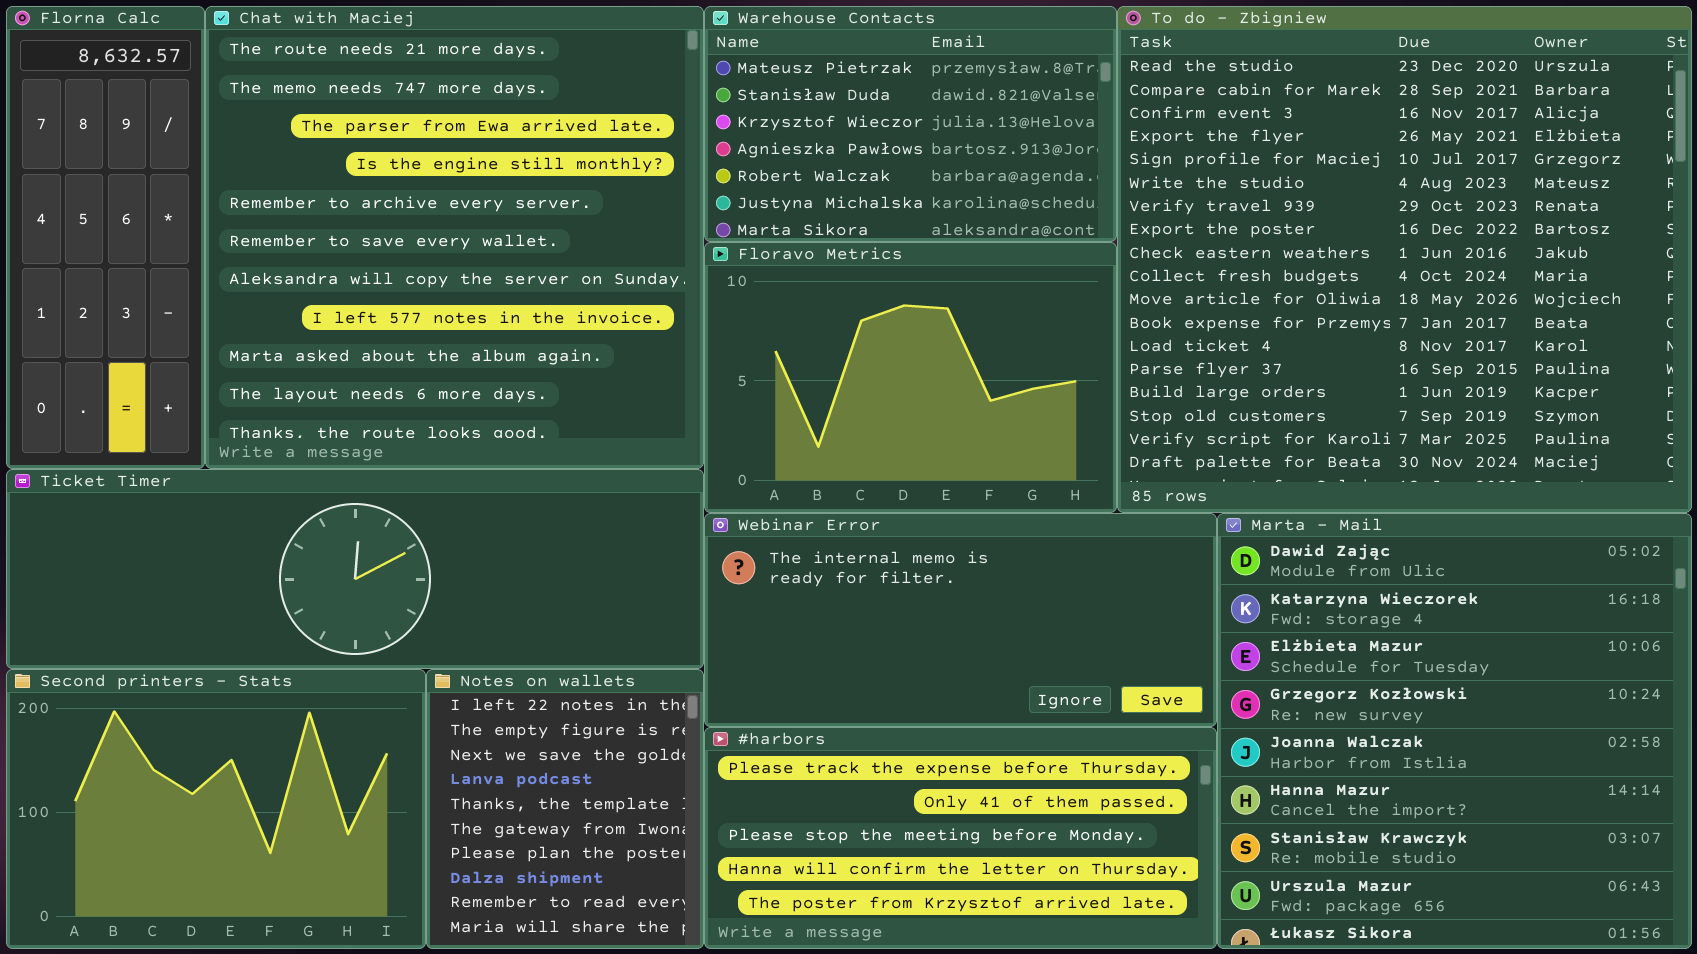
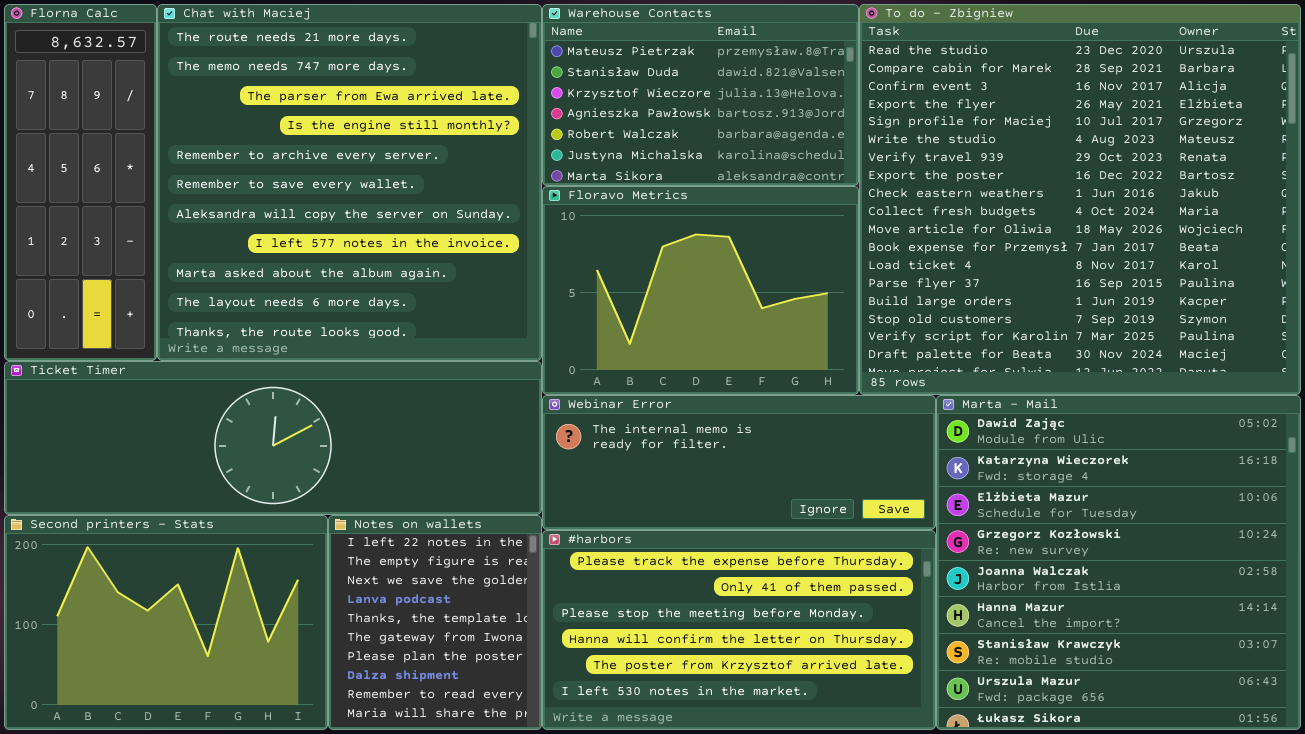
Webinar Error: [704,513,1217,727] -> [542,395,936,530], resized
#harbors: [704,727,1217,949] -> [542,530,936,730], resized

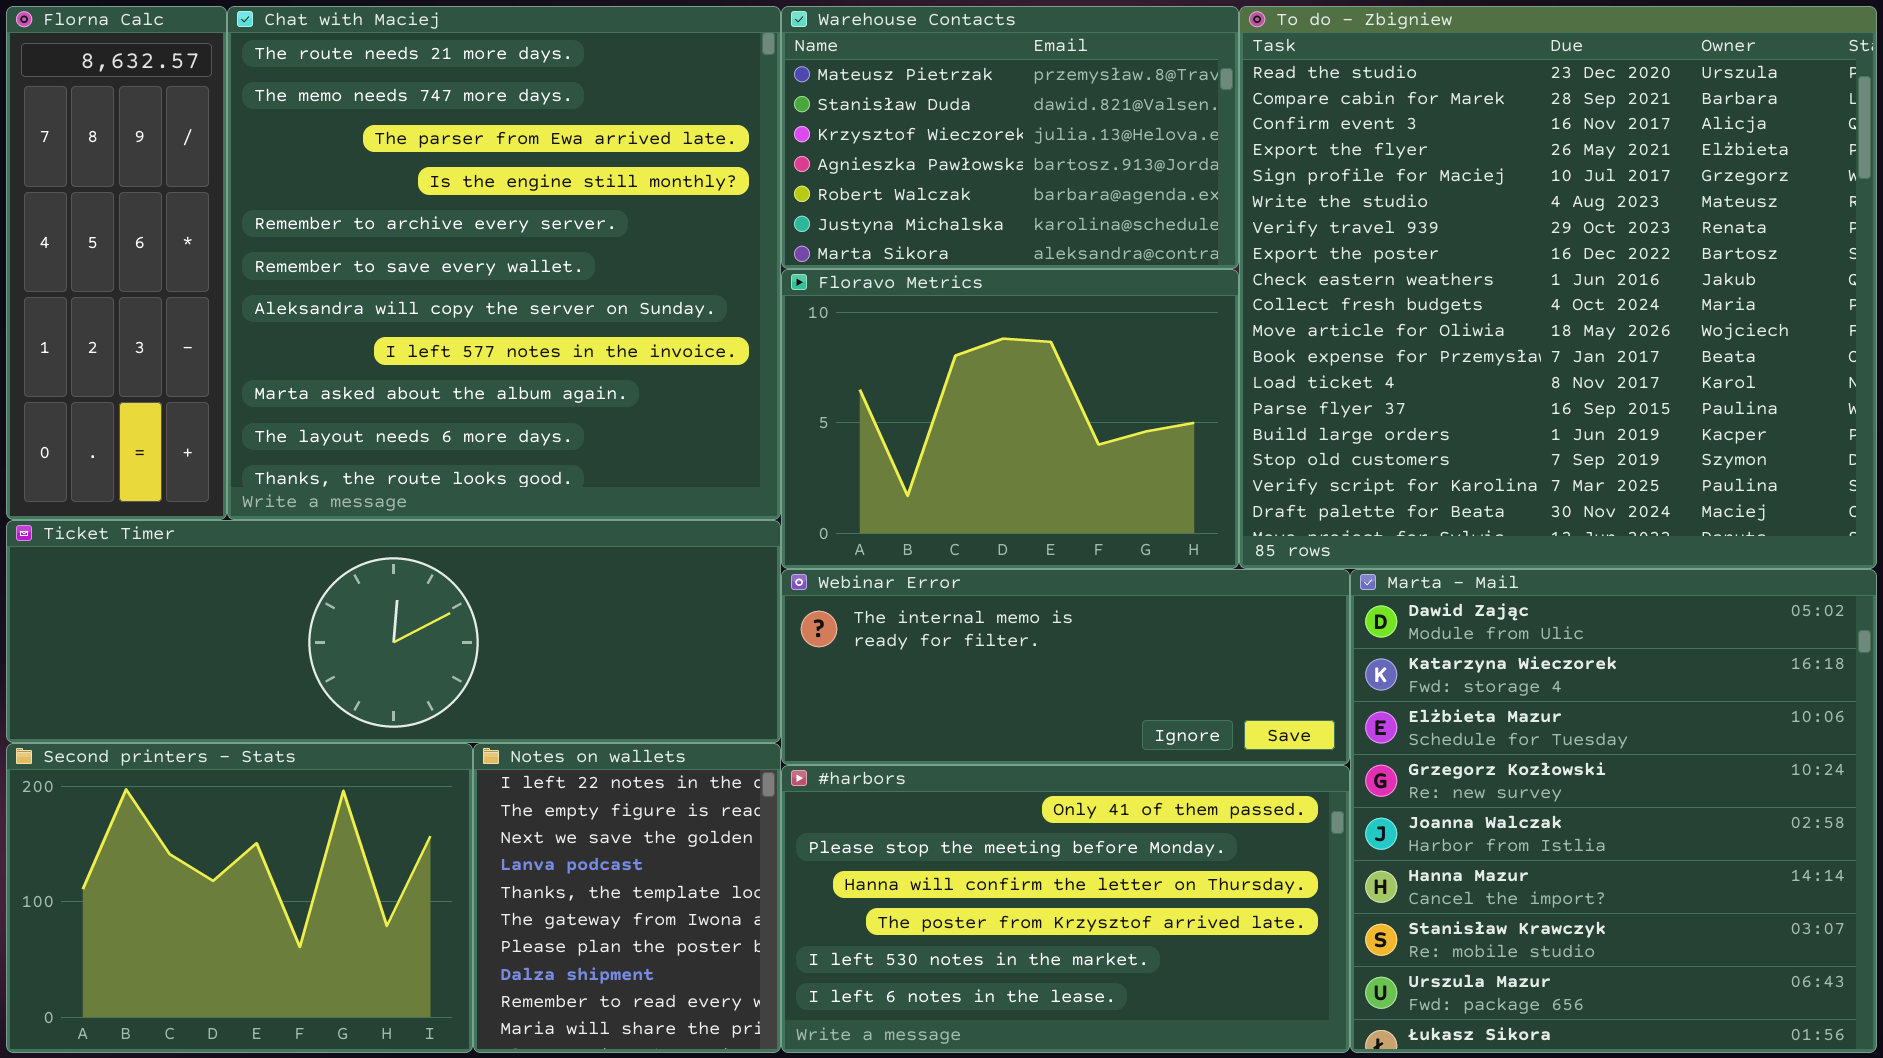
#harbors: [542,530,936,730] -> [781,765,1350,1053], scrolled down 1 row

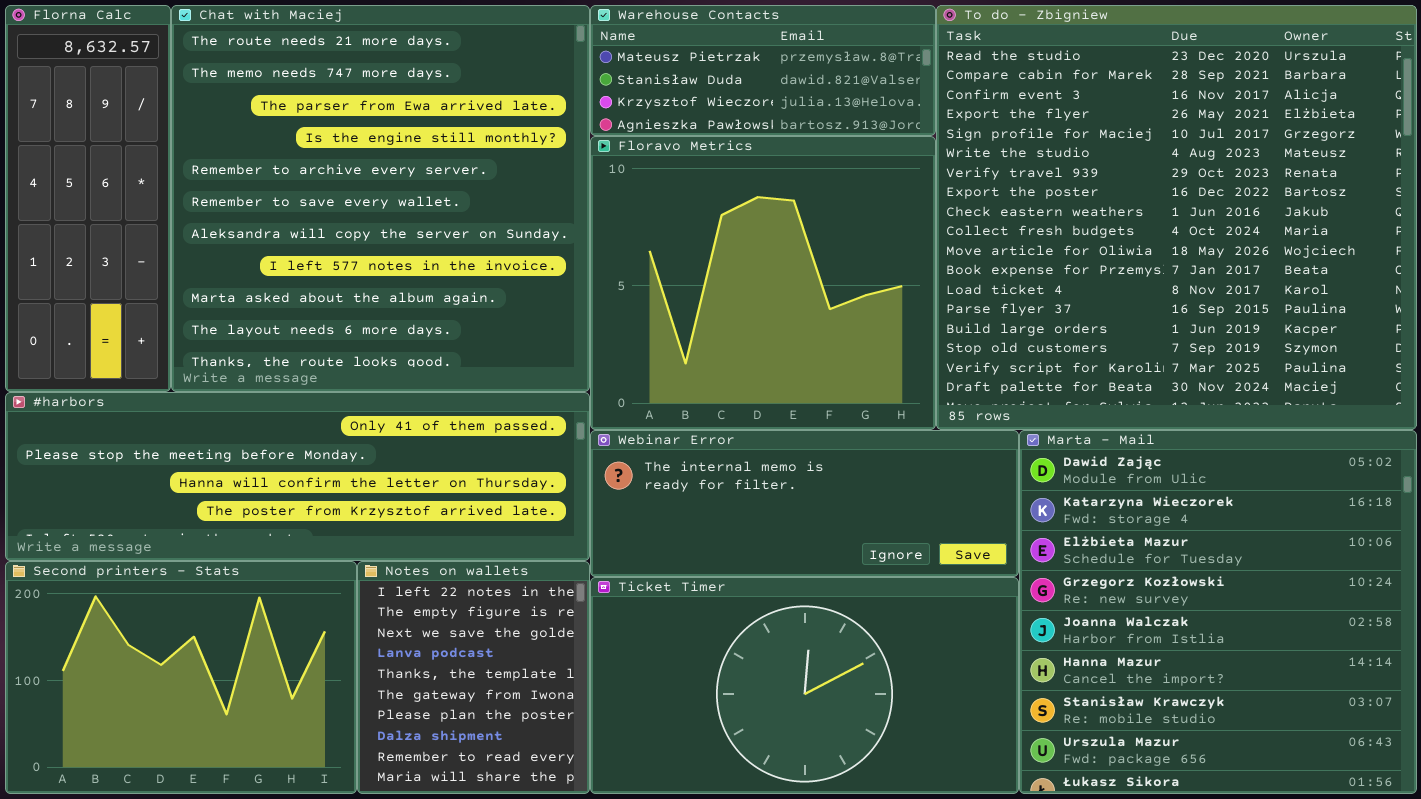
Warehouse Contacts: [781,6,1239,269] -> [590,5,936,136], resized
Floravo Metrics: [781,269,1239,569] -> [590,136,936,430], resized
Ticket Timer: [6,520,781,743] -> [590,577,1019,794], moved, resized
#harbors: [781,765,1350,1053] -> [5,392,590,561], moved, resized

